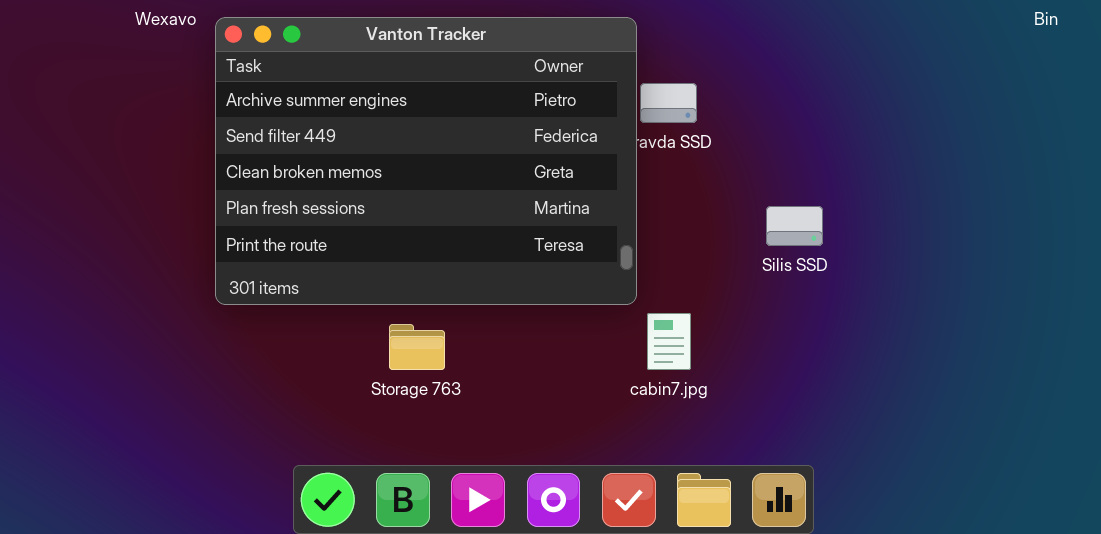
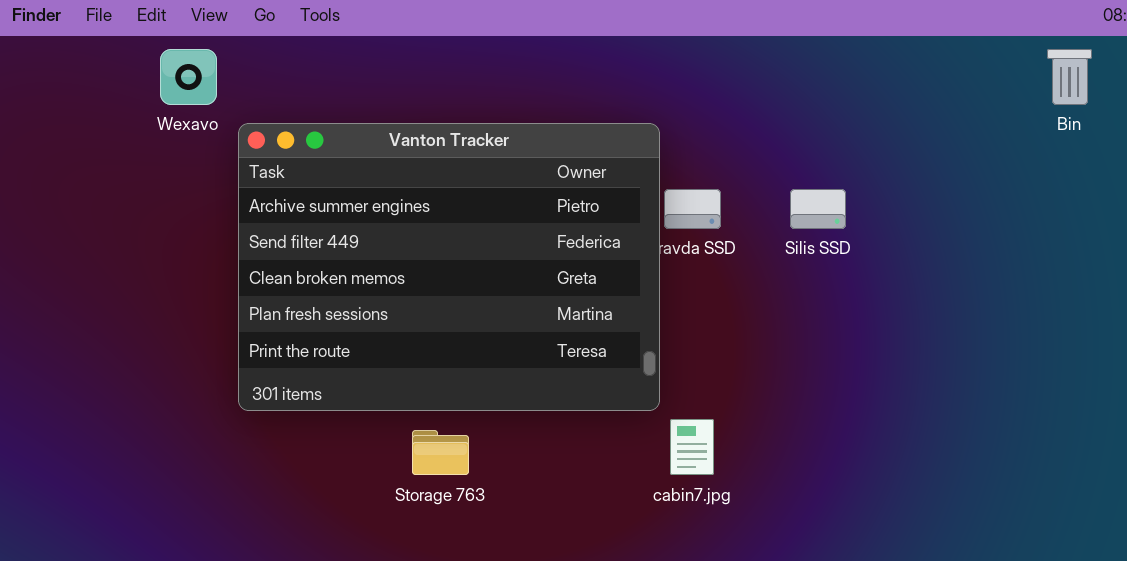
Silis SSD: [766,206,823,246] -> [790,189,846,229], moved

